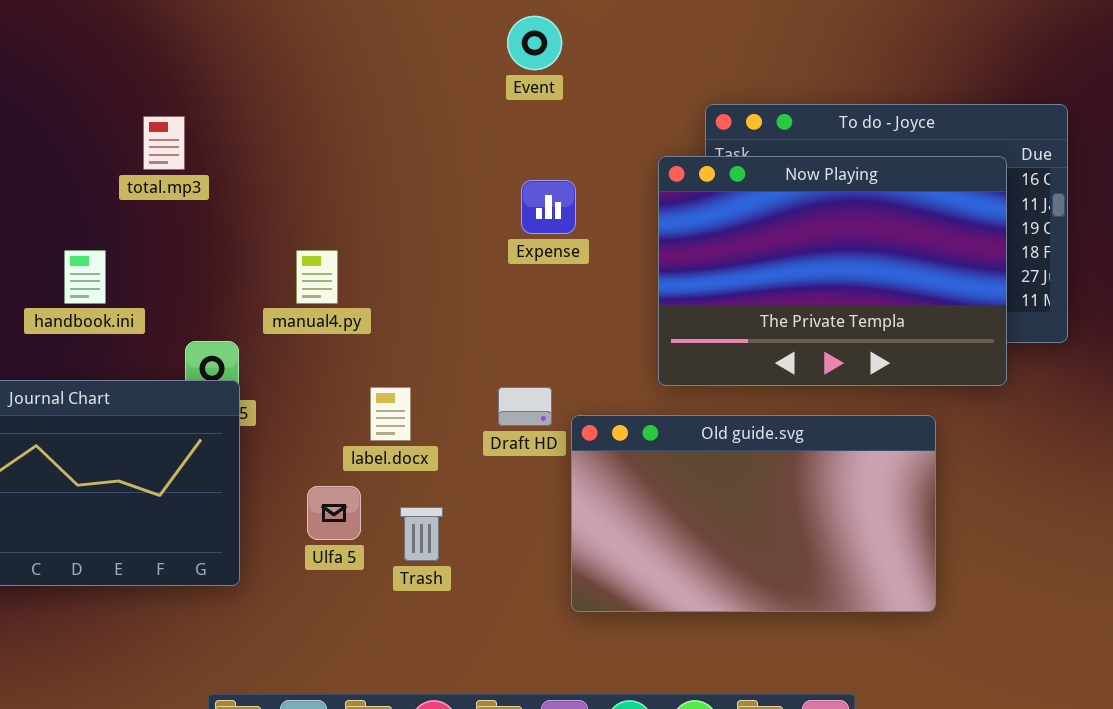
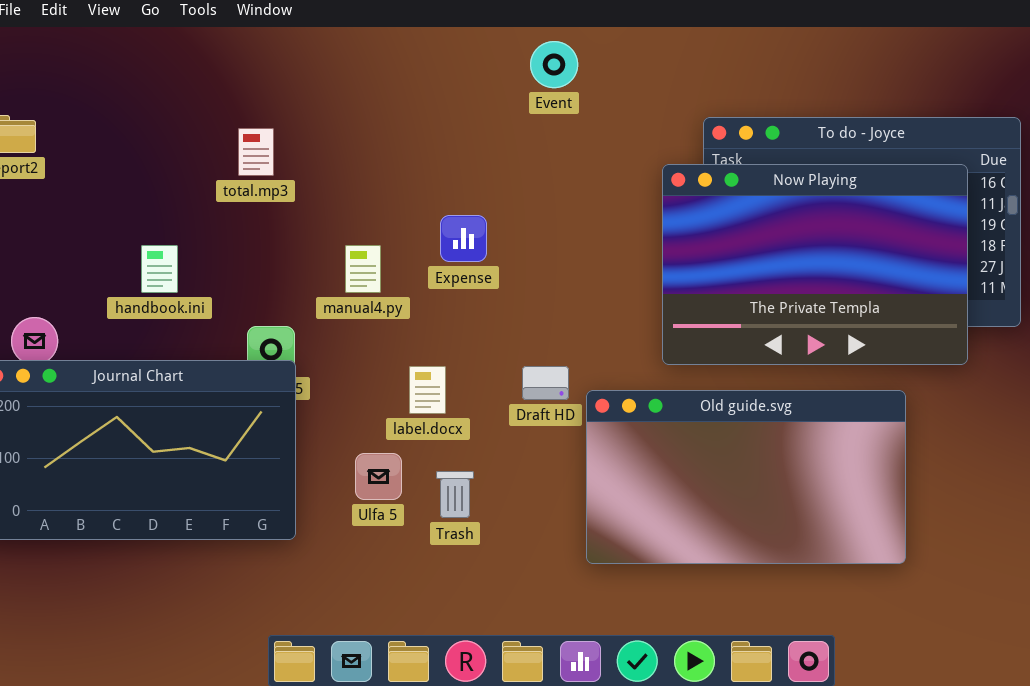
total.mp3: [143,116,185,170] -> [238,128,274,176], moved
Expense: [521,180,576,234] -> [440,215,487,262], moved

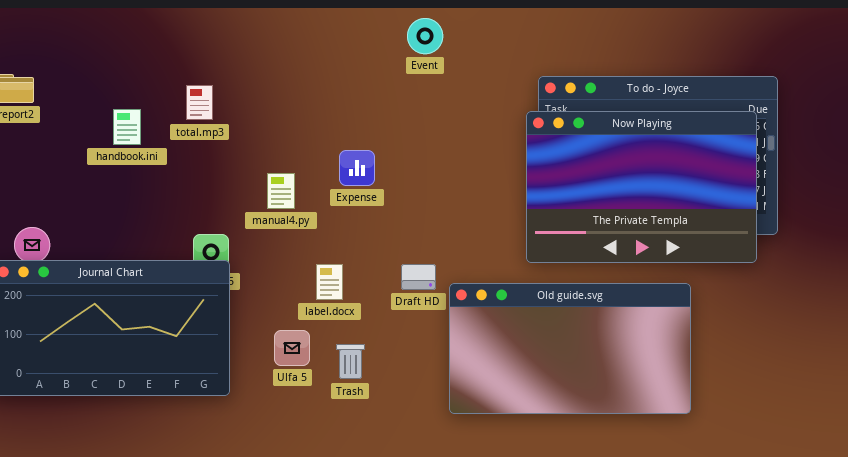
Now Playing: [662,164,968,365] -> [526,111,757,263], moved
handbook.ini: [141,245,178,293] -> [113,109,141,145], moved

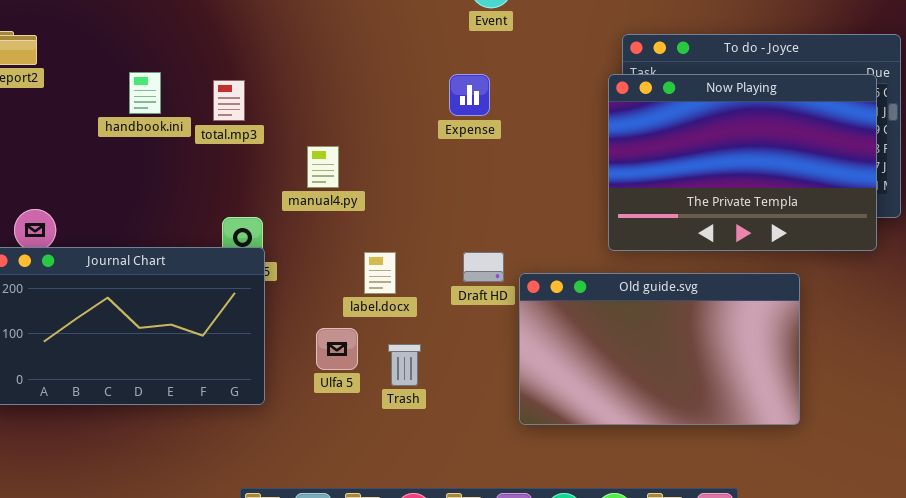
total.mp3: [186,85,213,120] -> [213,80,245,121], moved
Expense: [339,150,375,186] -> [449,74,490,116], moved

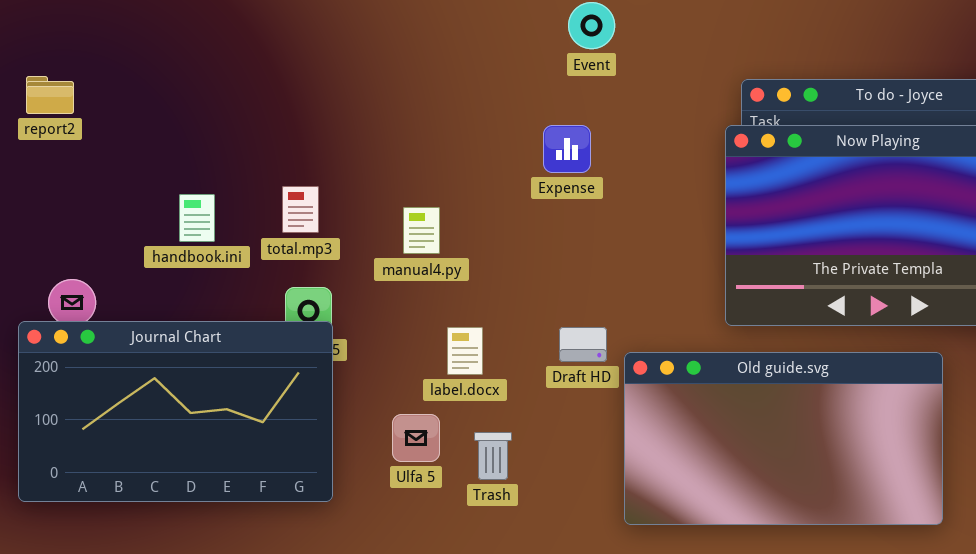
handbook.ini: [129,72,161,114] -> [179,194,215,242], moved
total.mp3: [213,80,245,121] -> [282,186,319,233], moved
manual4.py: [307,146,339,188] -> [403,207,440,254], moved

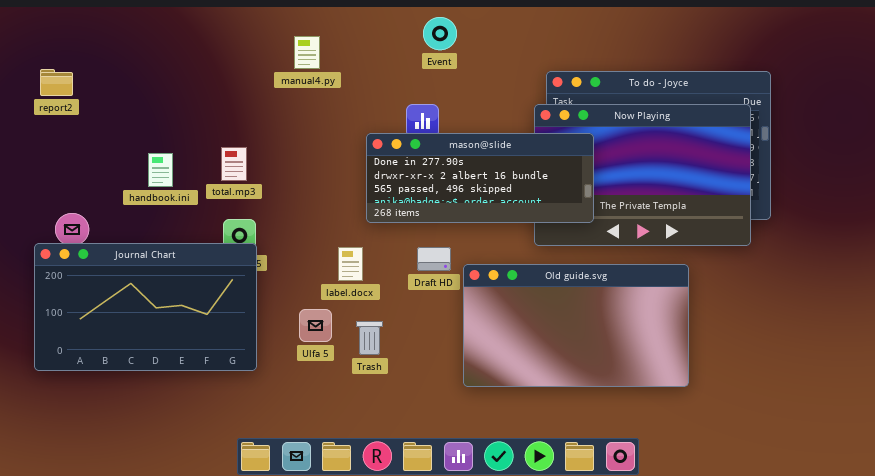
mason@slide: none -> [366,133,594,223], opened
manual4.py: [403,207,440,254] -> [294,36,320,69], moved

